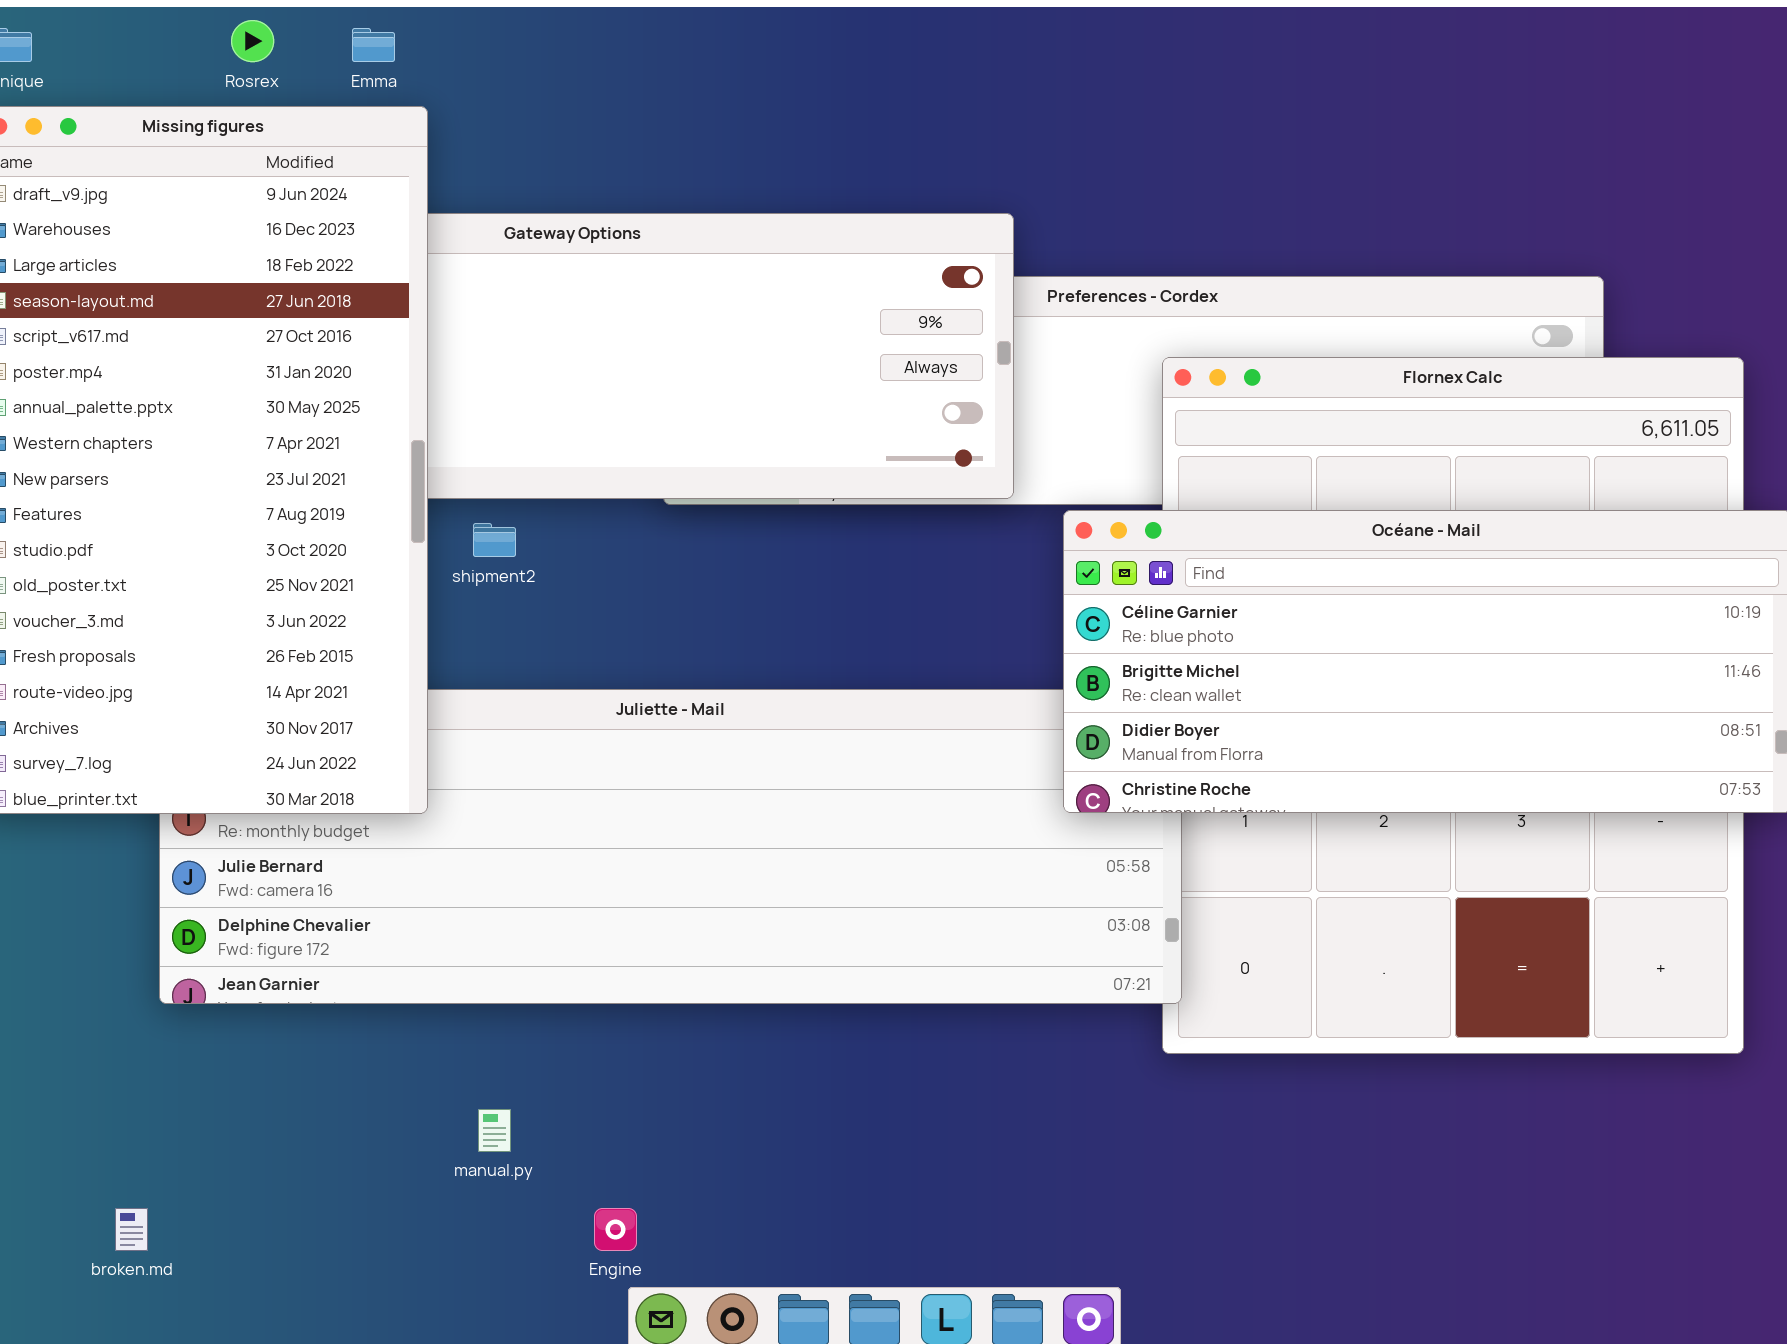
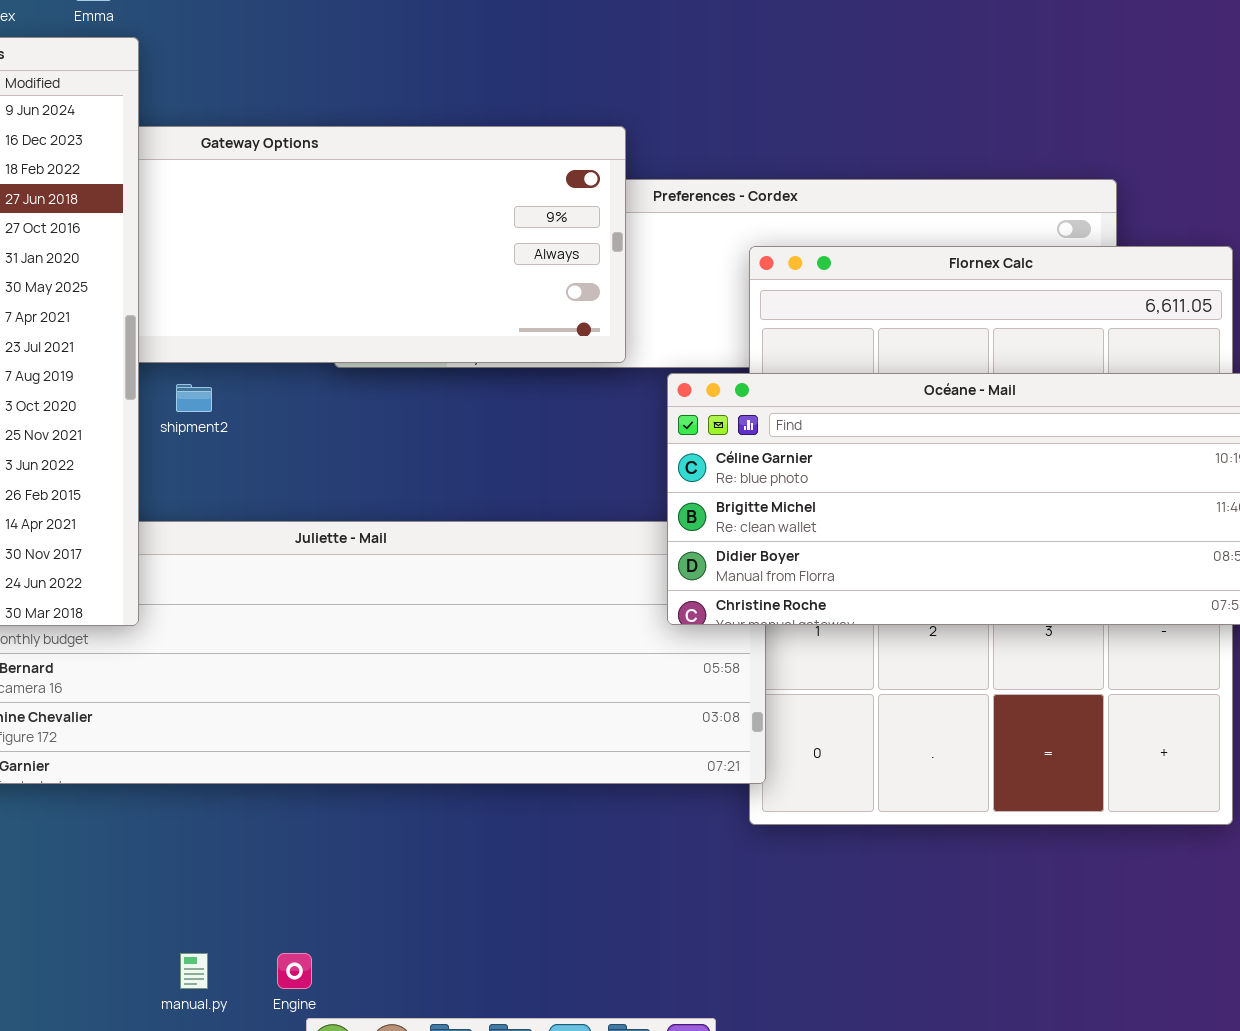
manual.py: [478,1109,511,1152] -> [180,953,208,989], moved

